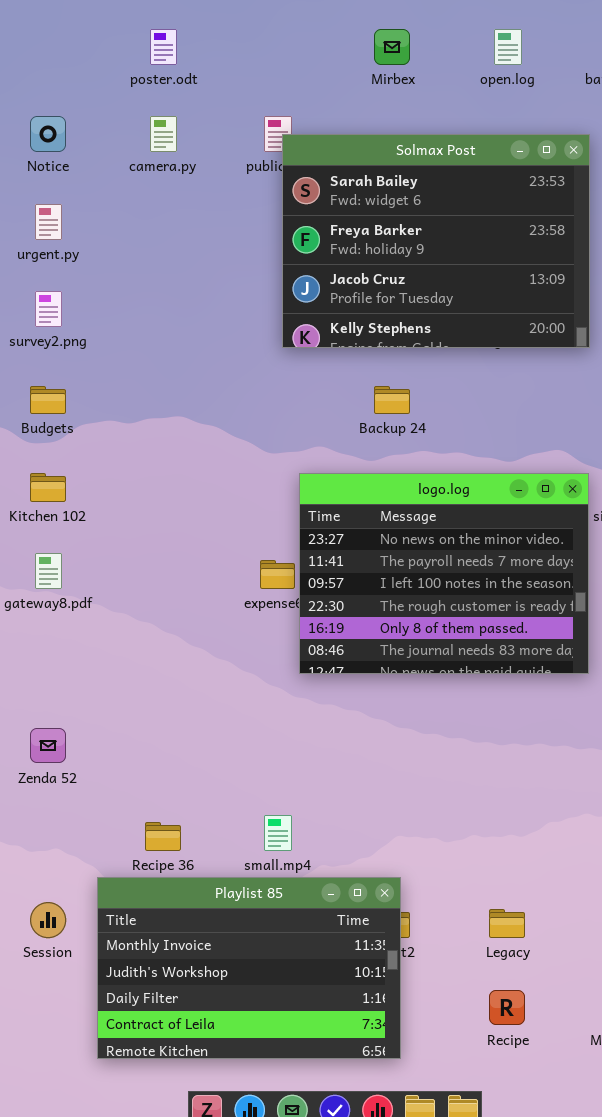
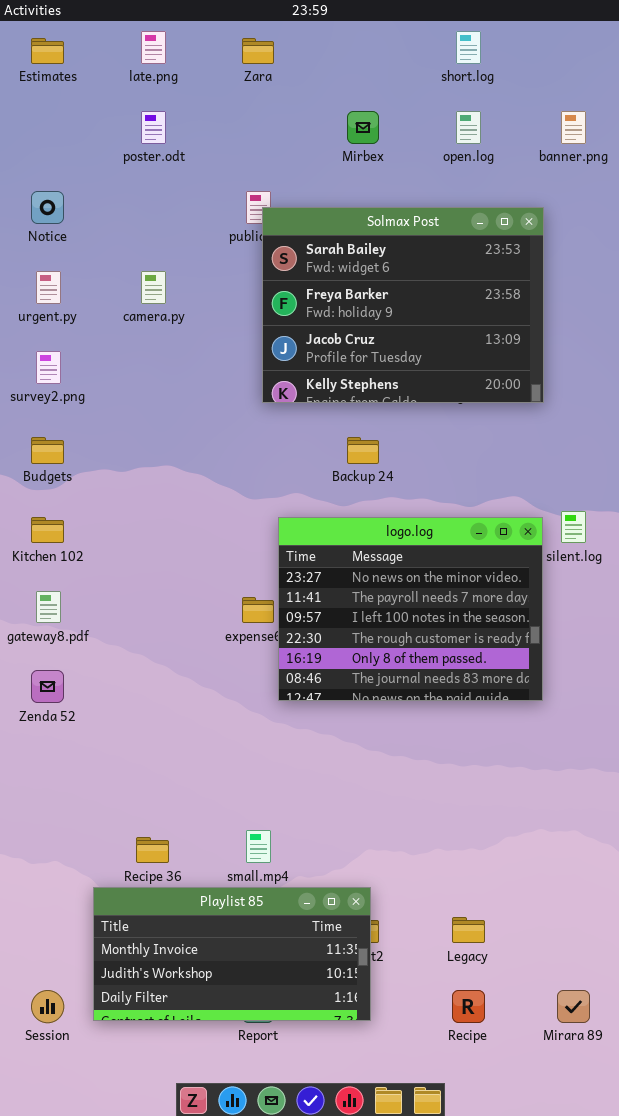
camera.py: [150,116,177,152] -> [141,271,166,304], moved
Zenda 52: [30,728,66,763] -> [31,670,64,703], moved
Playlist 85: [97,877,401,1059] -> [93,887,371,1021], resized
Session: [30,902,66,938] -> [31,990,64,1023], moved

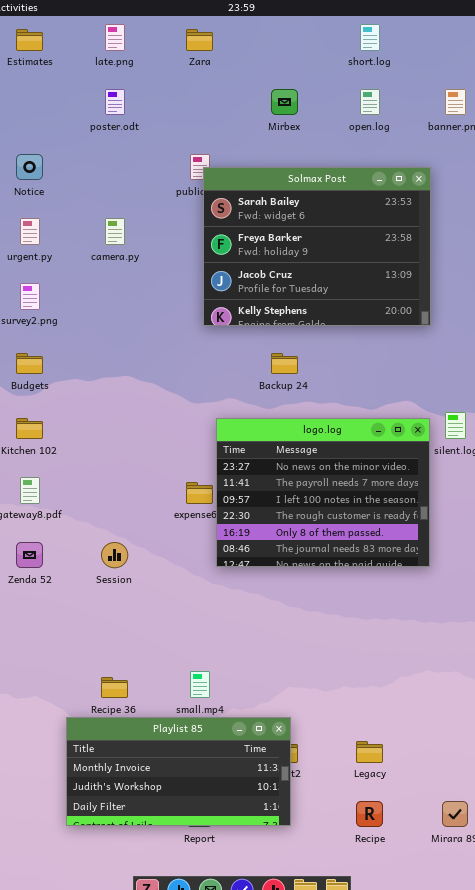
Session: [31,990,64,1023] -> [101,542,128,568], moved

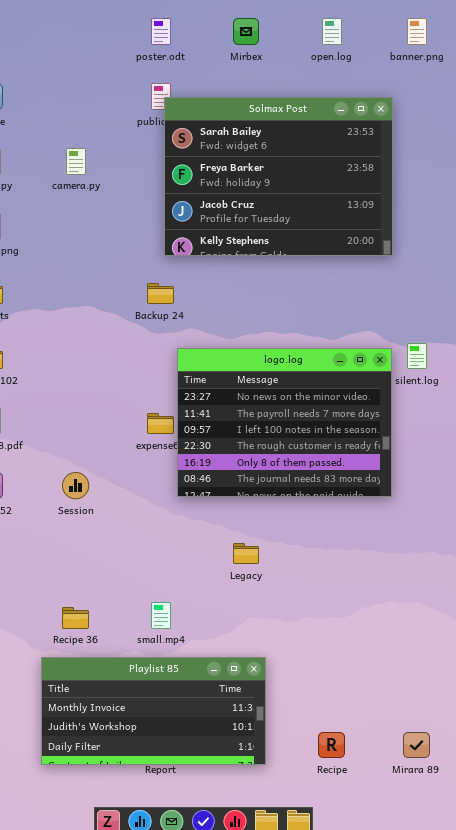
poster.odt: [105,89,125,115] -> [151,18,171,45], moved
Backup 24: [271,353,298,374] -> [147,283,174,304], moved
Playlist 85: [66,717,291,826] -> [41,657,266,765], moved
Legacy: [356,741,383,763] -> [233,543,259,564], moved

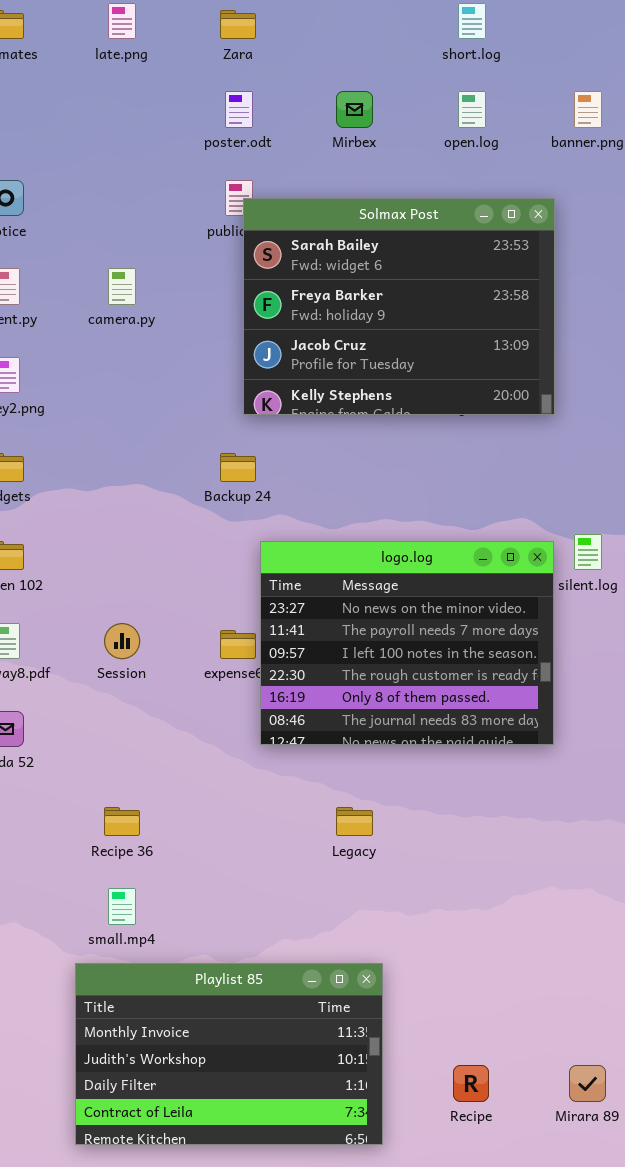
Session: [62,472,89,499] -> [104,623,140,659], moved
small.mp4: [151,602,171,629] -> [108,888,136,925], moved
Recipe 36: [62,607,89,629] -> [104,807,140,836], moved
Playlist 85: [41,657,266,765] -> [75,963,383,1145], resized

